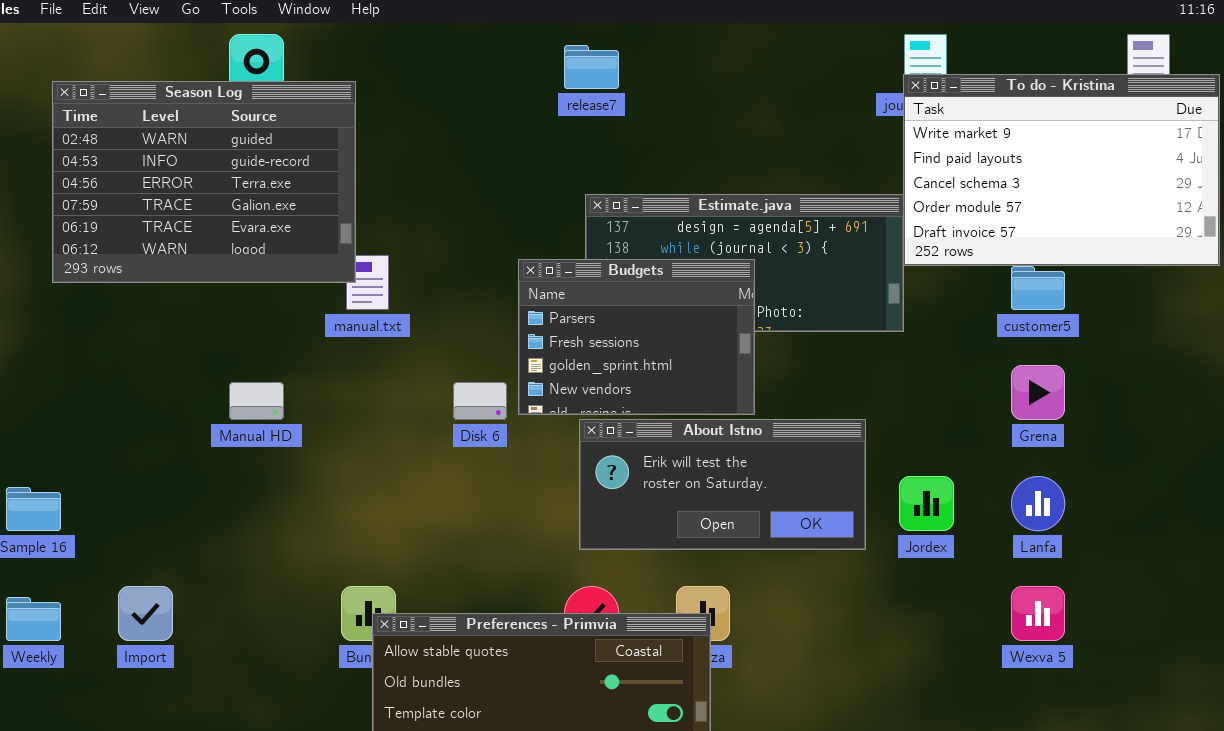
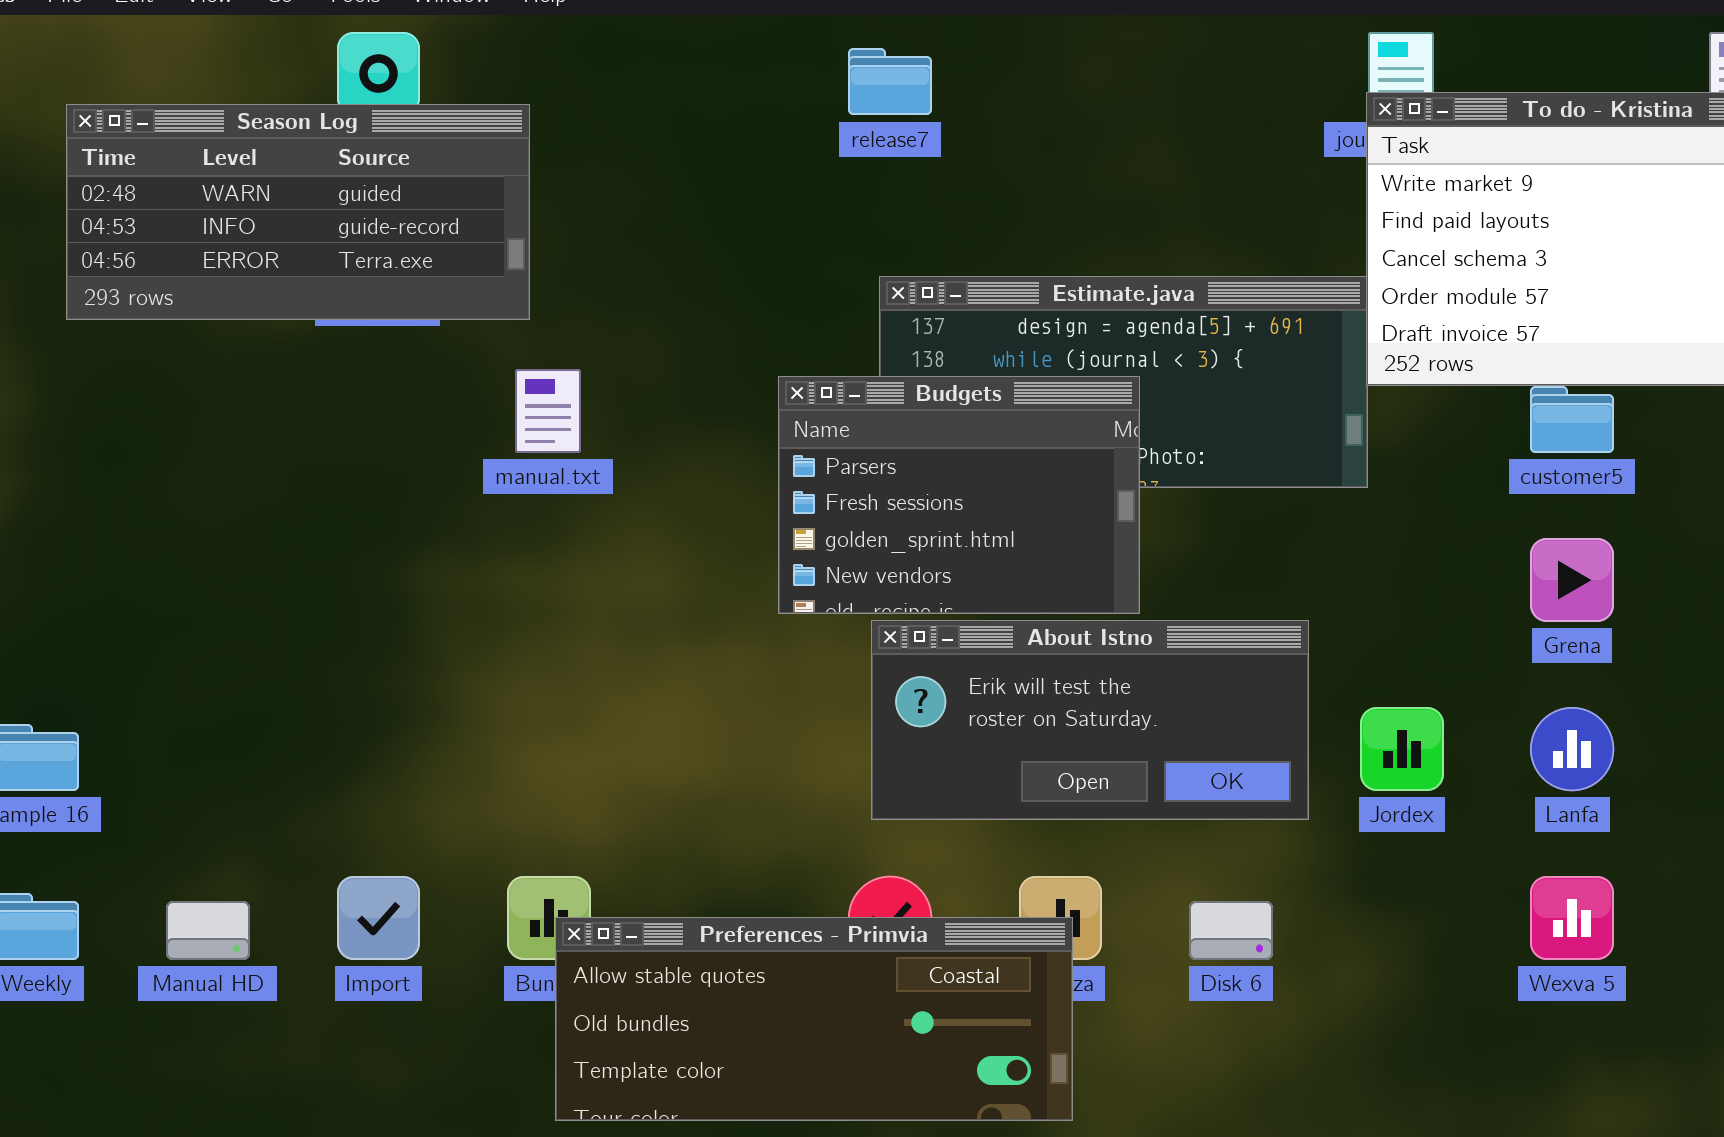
Season Log: [52,81,356,283] -> [66,104,530,320], resized
Manual HD: [229,382,284,420] -> [166,901,250,960], moved
Disk 6: [453,382,507,420] -> [1189,901,1273,960], moved
Import: [118,586,173,641] -> [337,876,420,960], moved

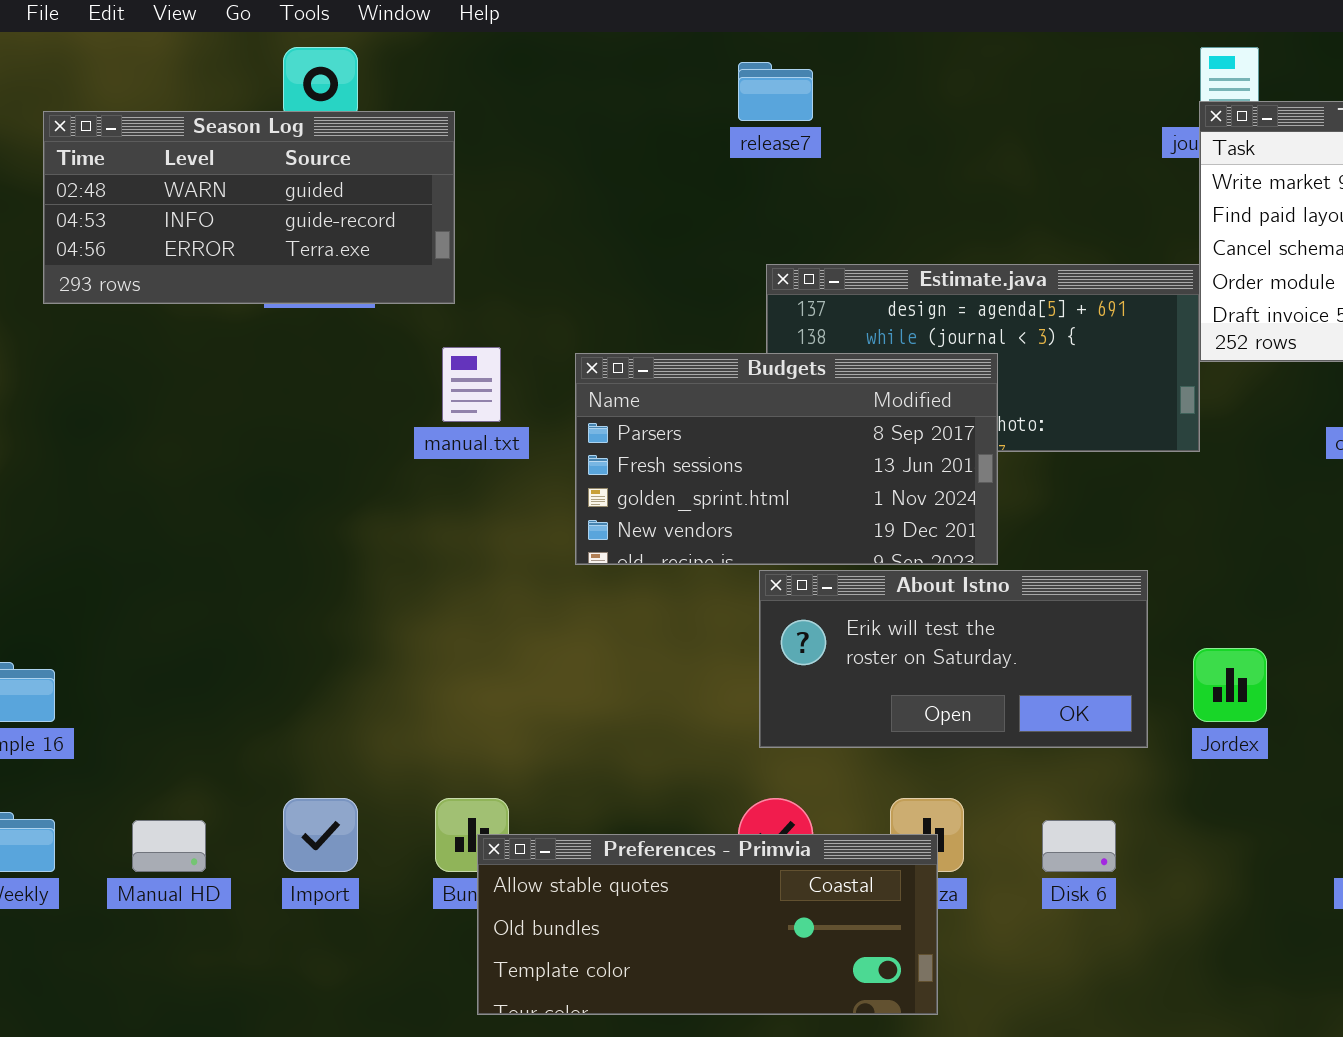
Budgets: [778,376,1140,614] -> [575,353,998,565], resized

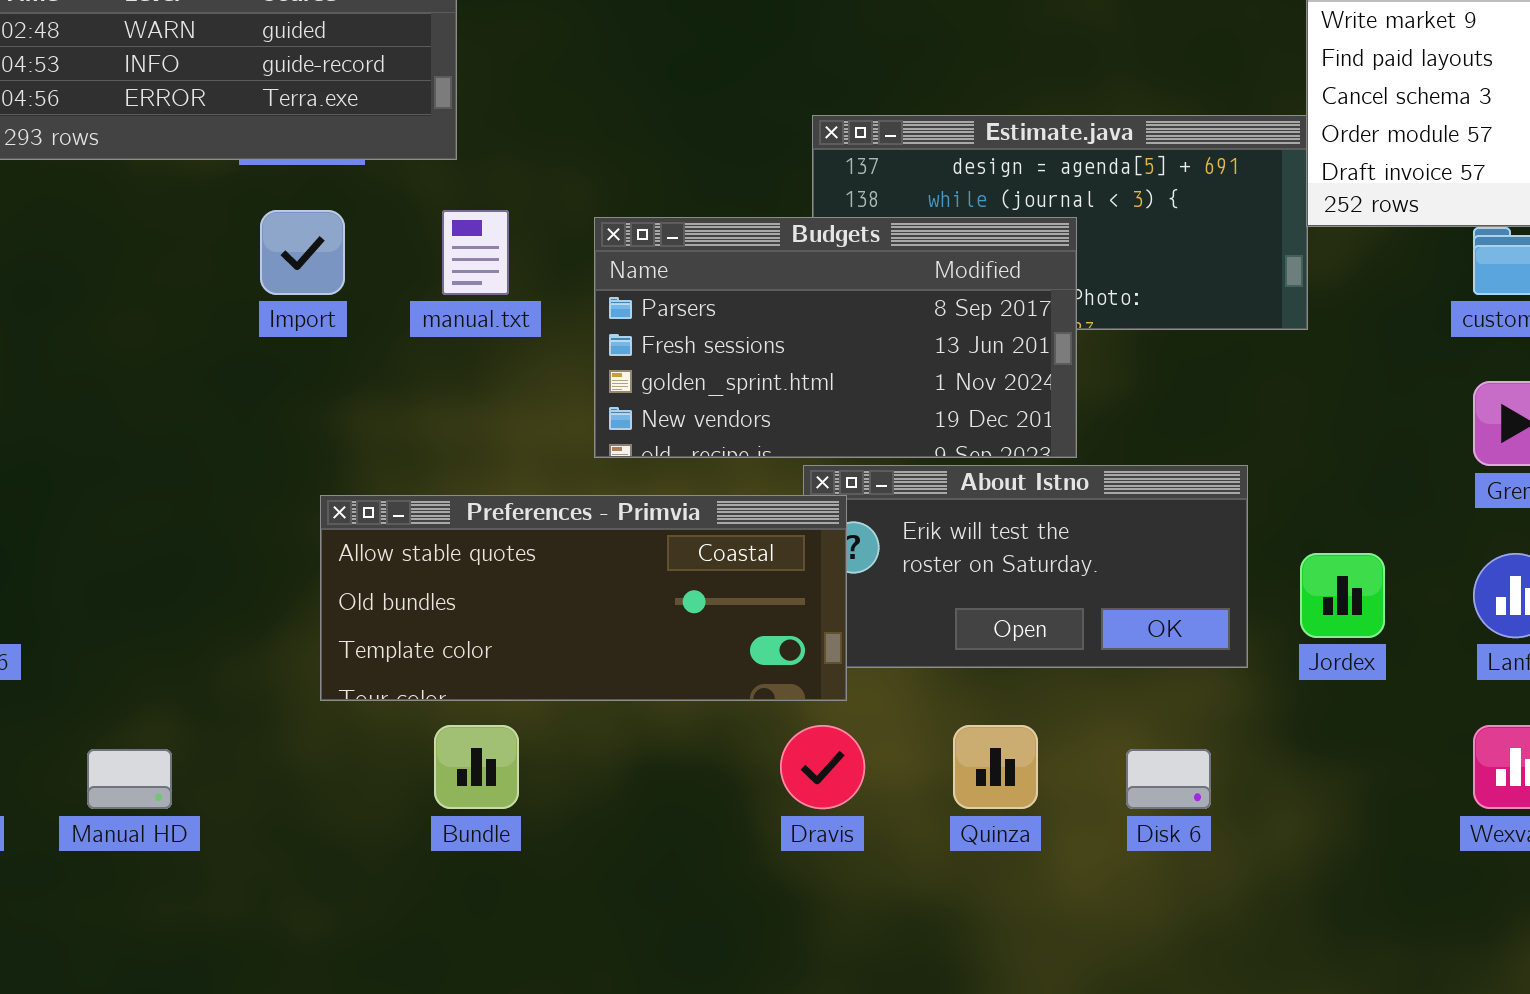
Import: [283,798,358,872] -> [260,210,345,295], moved
Preferences - Primvia: [477,834,938,1015] -> [320,495,847,701], moved

